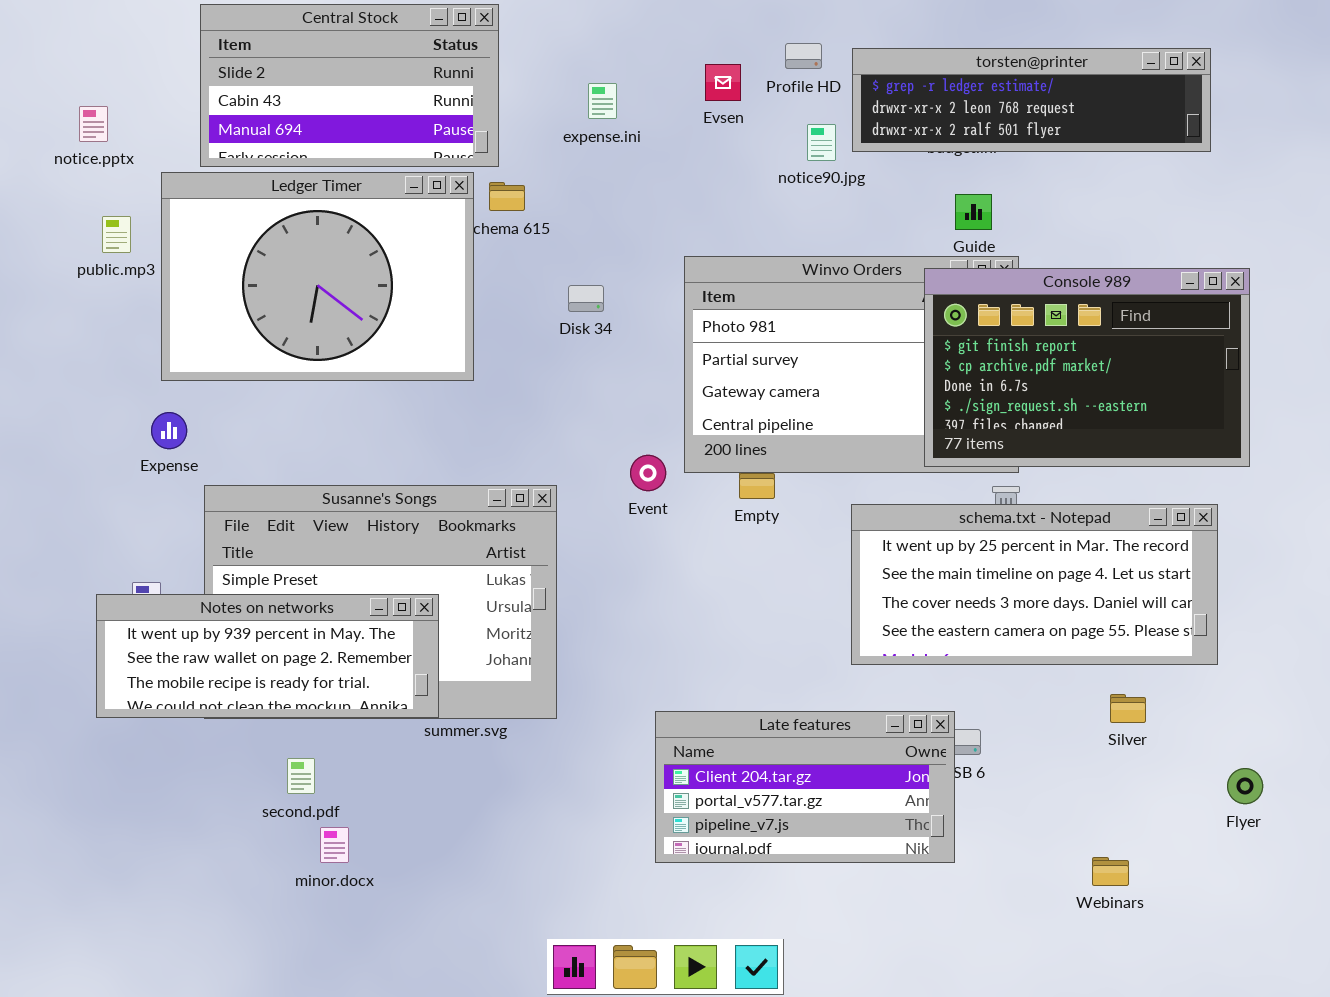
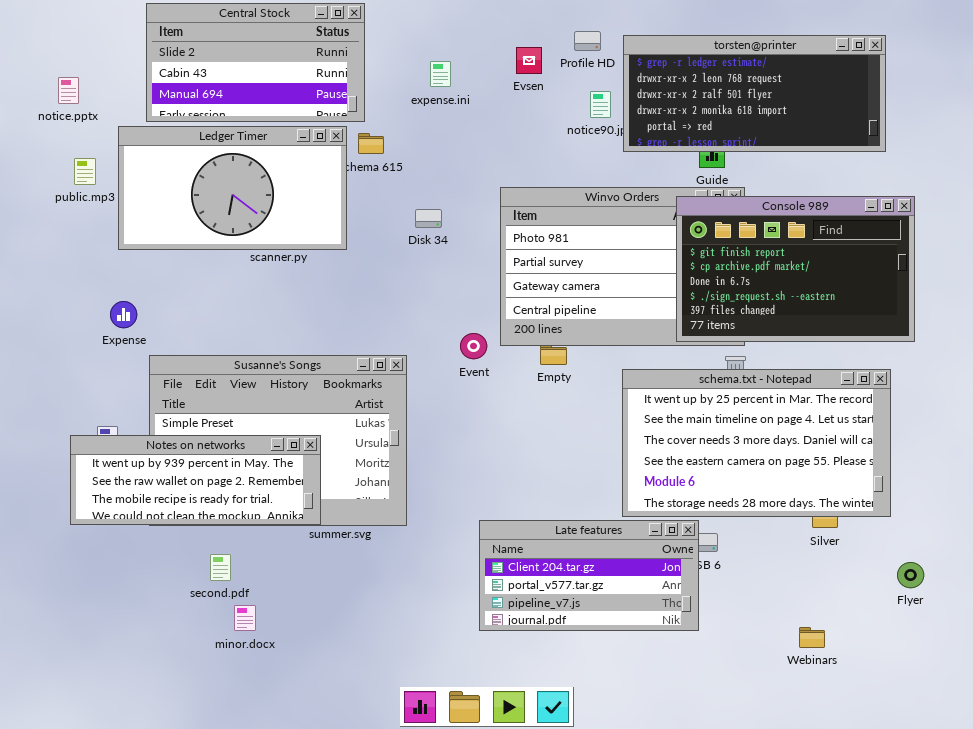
torsten@printer: [852,48,1211,152] -> [623,35,886,152], resized
Ledger Timer: [161,172,474,381] -> [118,126,347,250], resized
schema.txt - Notepad: [851,504,1218,665] -> [622,369,891,517], resized

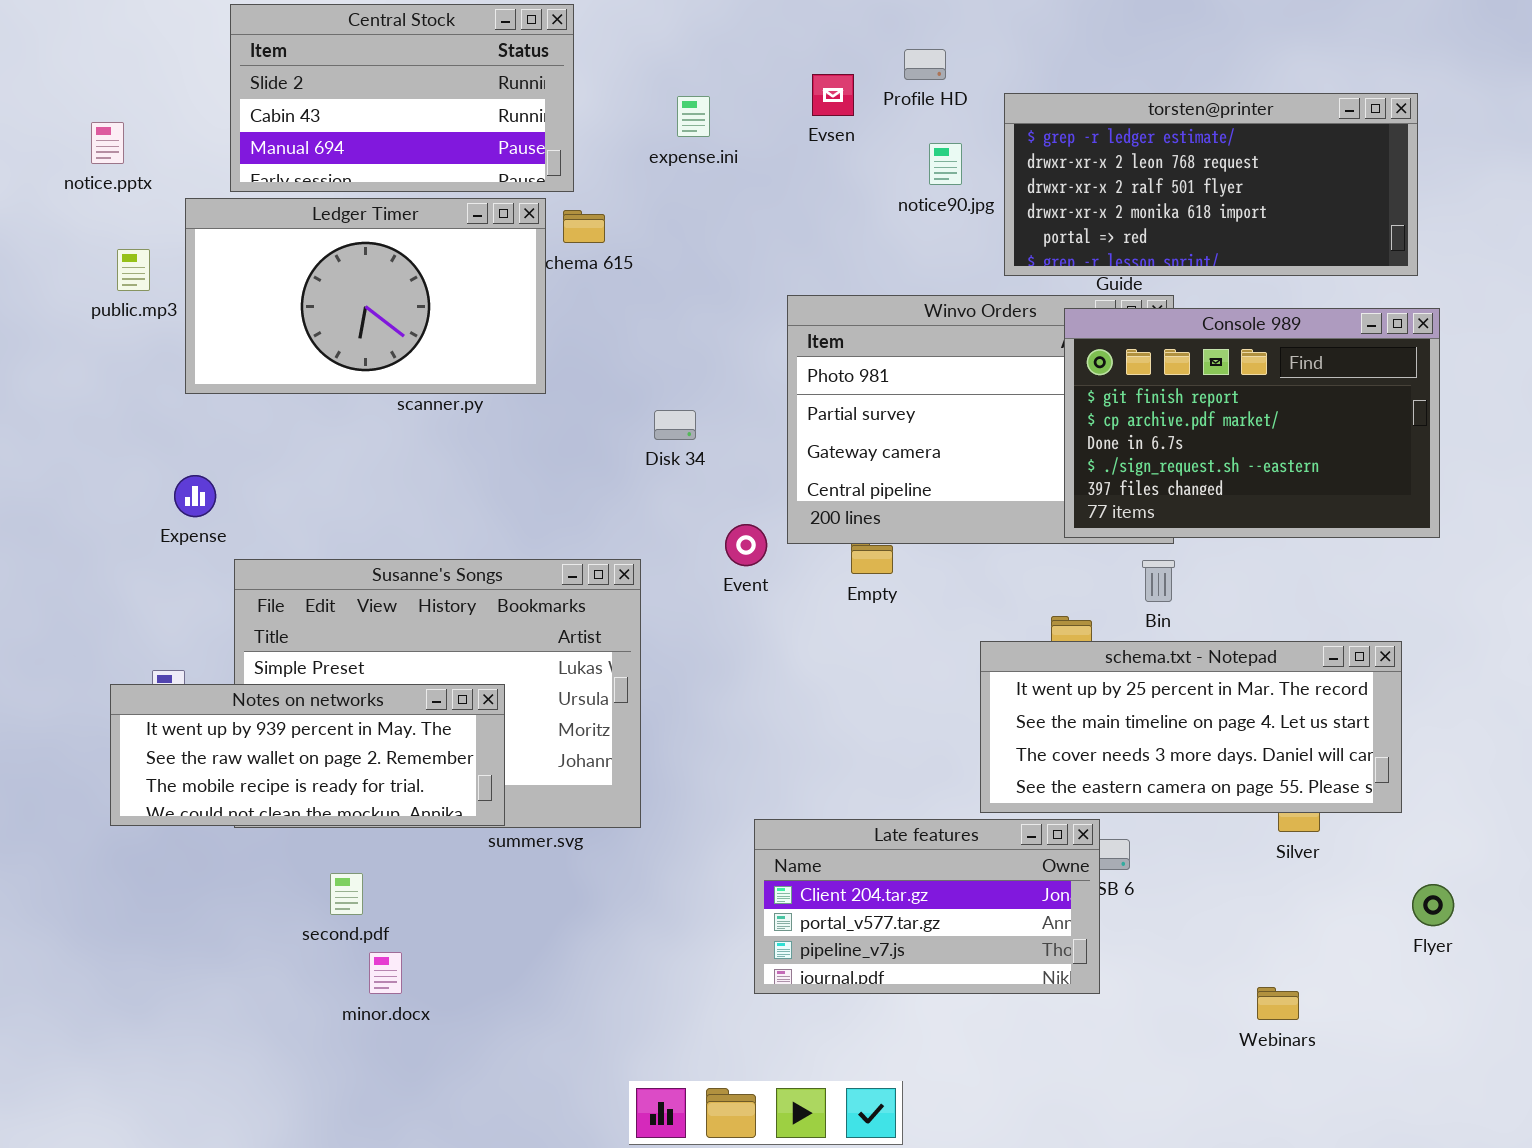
torsten@printer: [623,35,886,152] -> [1004,93,1418,276], moved
Disk 34: [415,209,442,228] -> [654,410,696,440], moved
schema.txt - Notepad: [622,369,891,517] -> [980,641,1402,813], resized

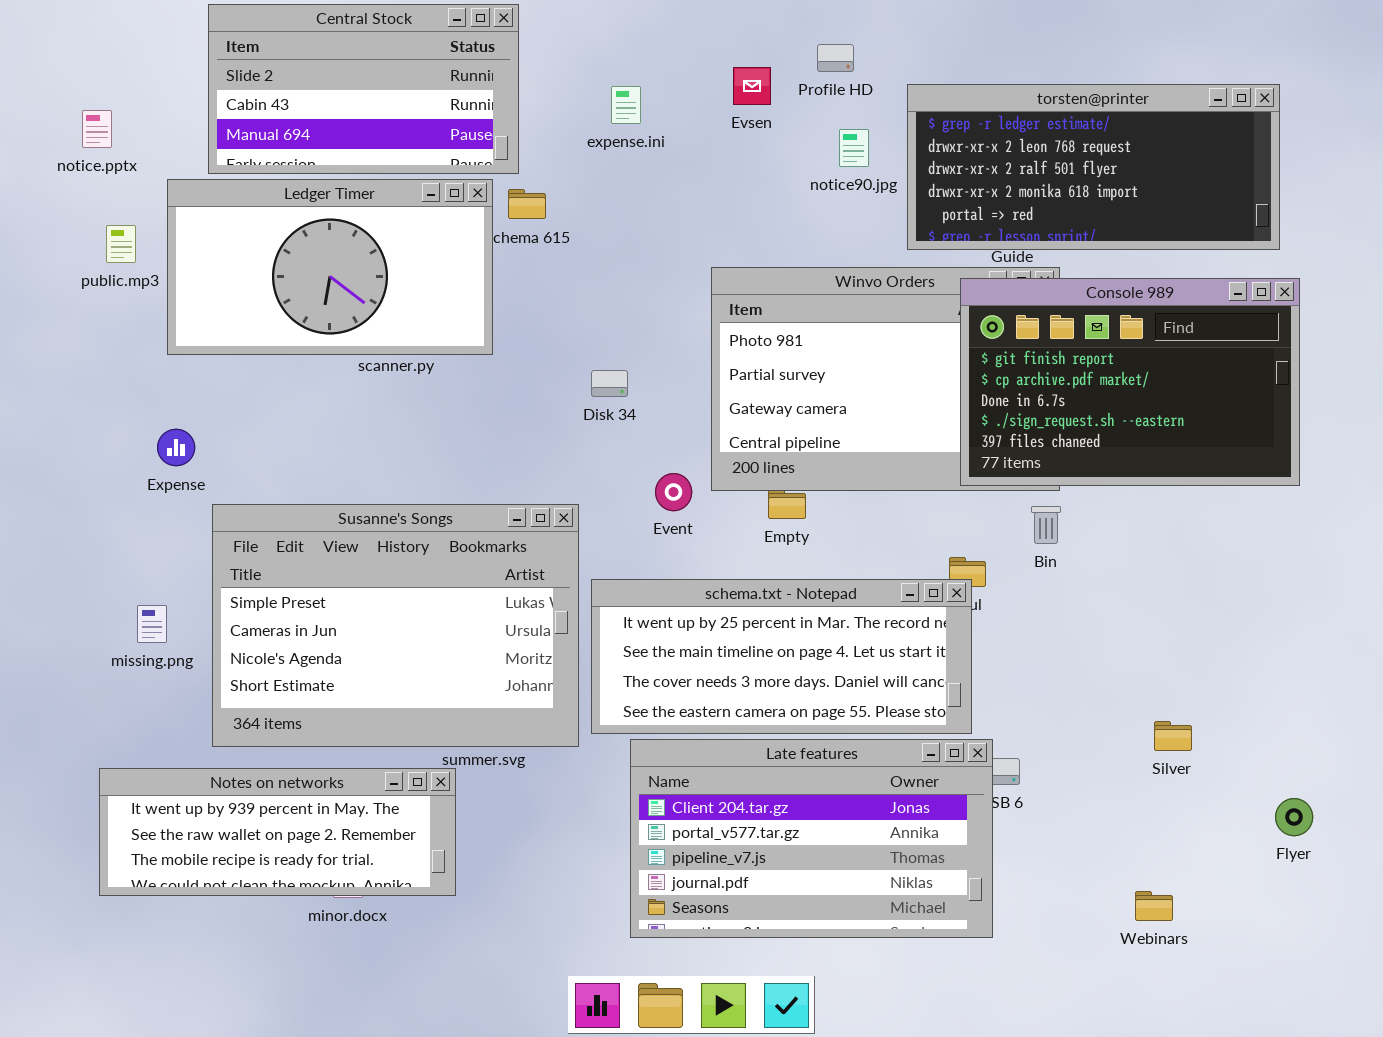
schema.txt - Notepad: [980,641,1402,813] -> [591,579,972,734], moved
Notes on networks: [110,684,505,826] -> [99,768,456,896], moved
Late features: [754,819,1100,994] -> [630,739,993,938], resized

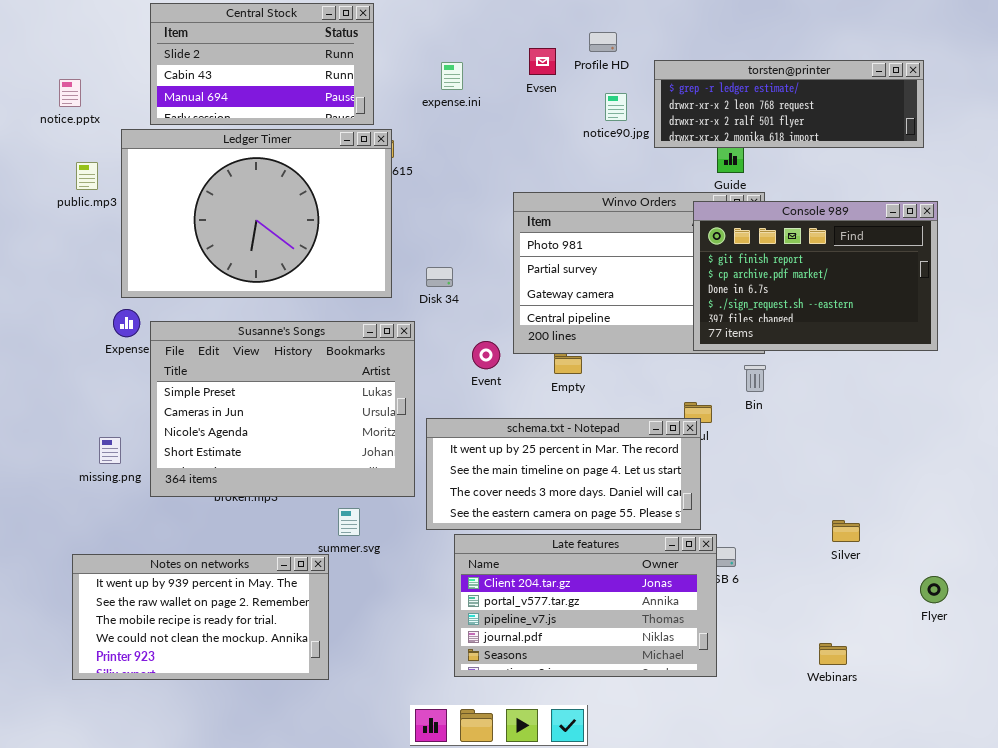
torsten@printer: [907,84,1280,250] -> [654,60,924,148], resized
Ledger Timer: [167,179,493,355] -> [121,129,392,298], resized
Susanne's Songs: [212,504,579,747] -> [150,321,415,497], moved
Notes on networks: [99,768,456,896] -> [72,554,329,680], resized

